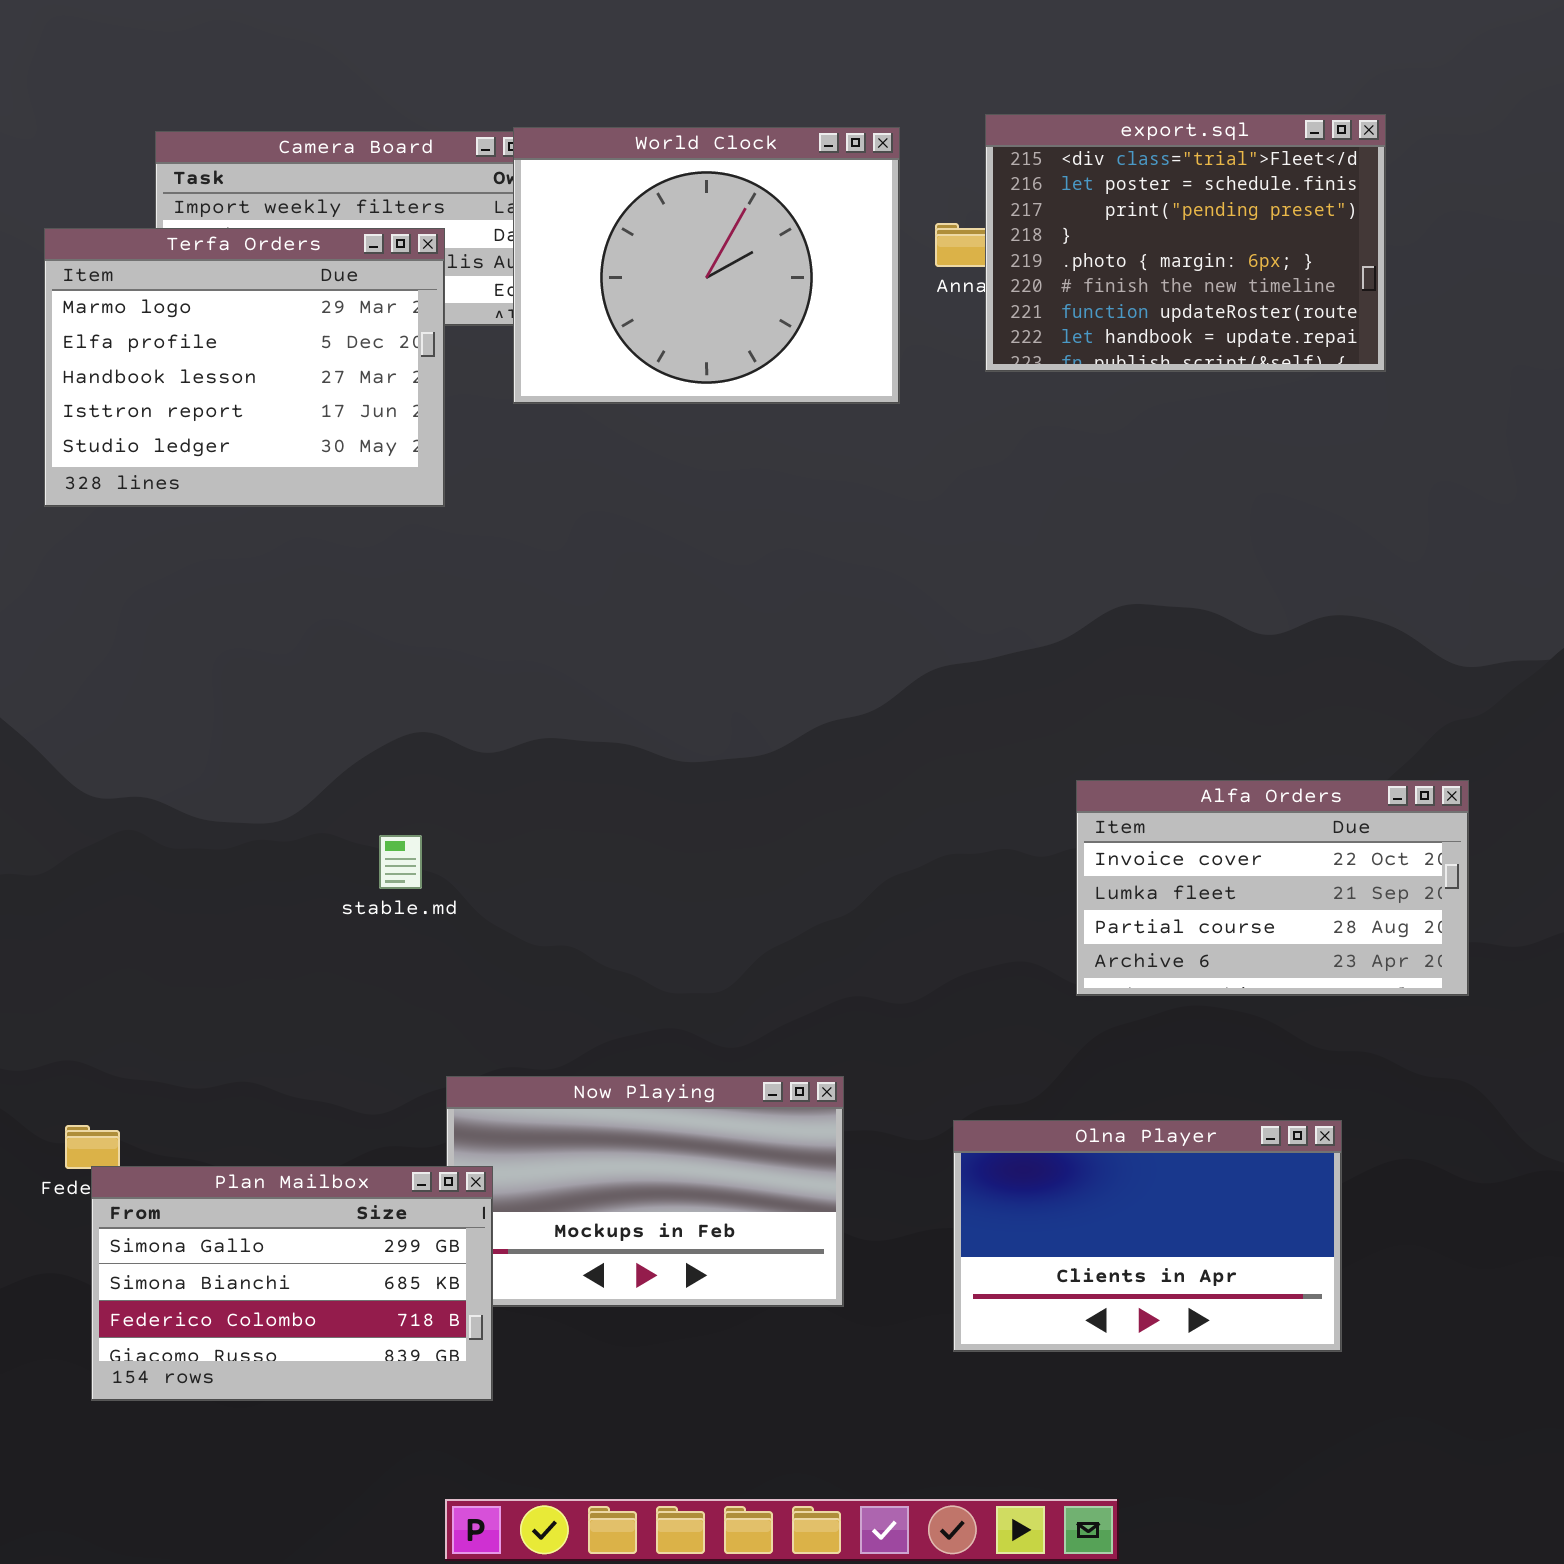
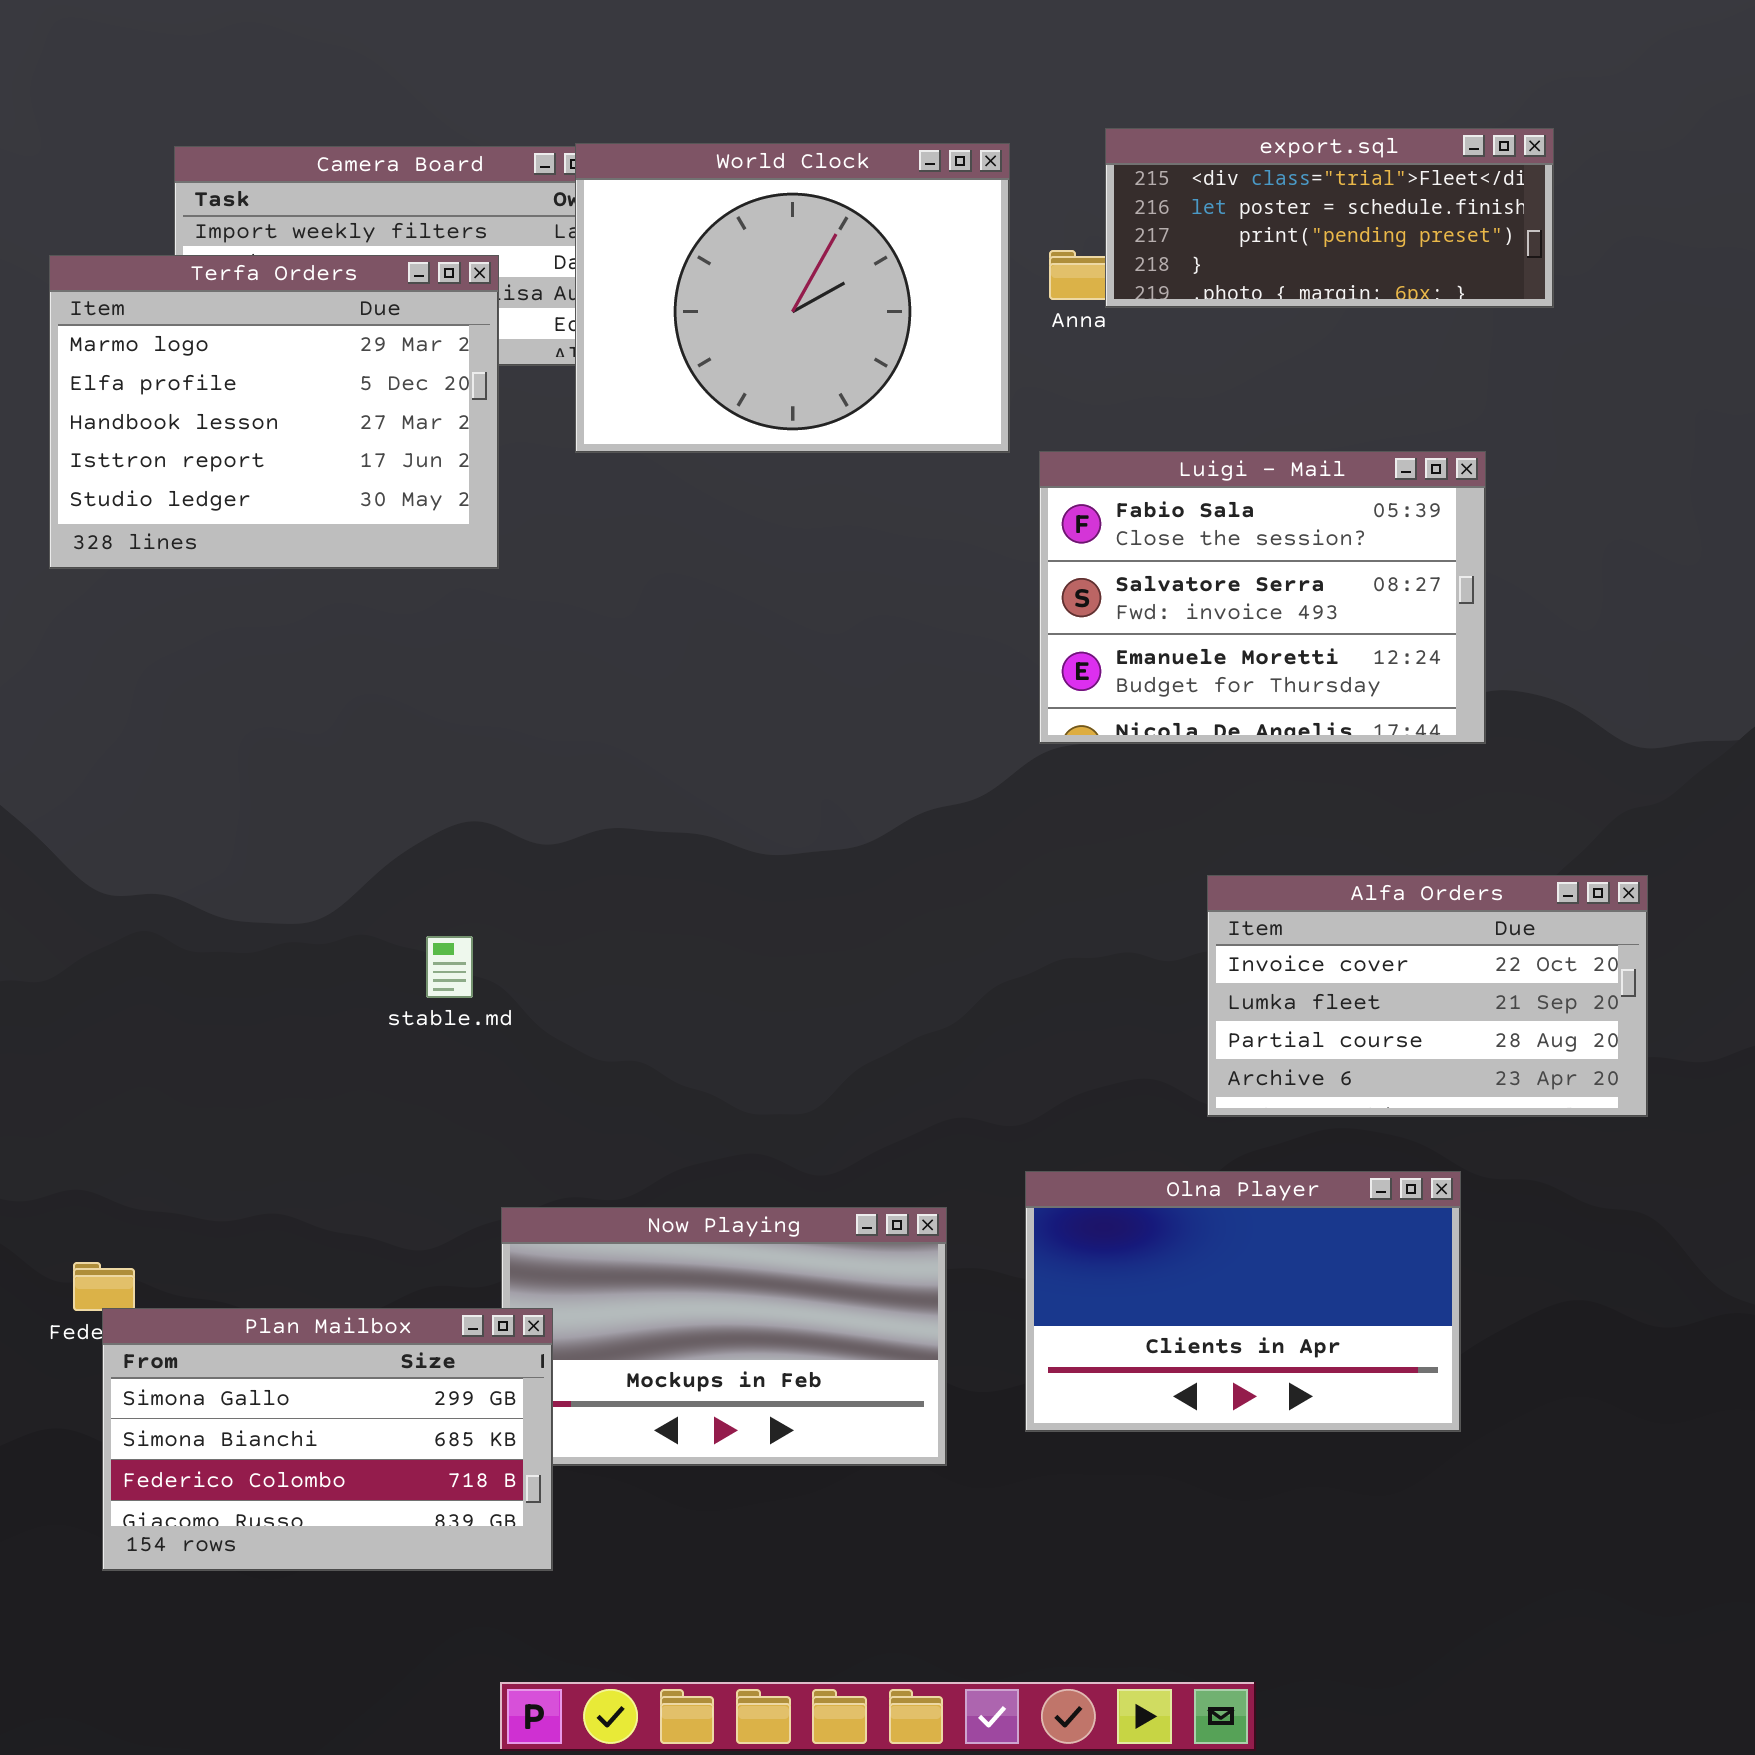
export.sql: [985,114,1386,372] -> [1105,128,1554,308], resized
Luigi - Mail: none -> [1039,451,1486,744], opened
Olna Player: [953,1120,1342,1352] -> [1025,1171,1461,1432], moved

